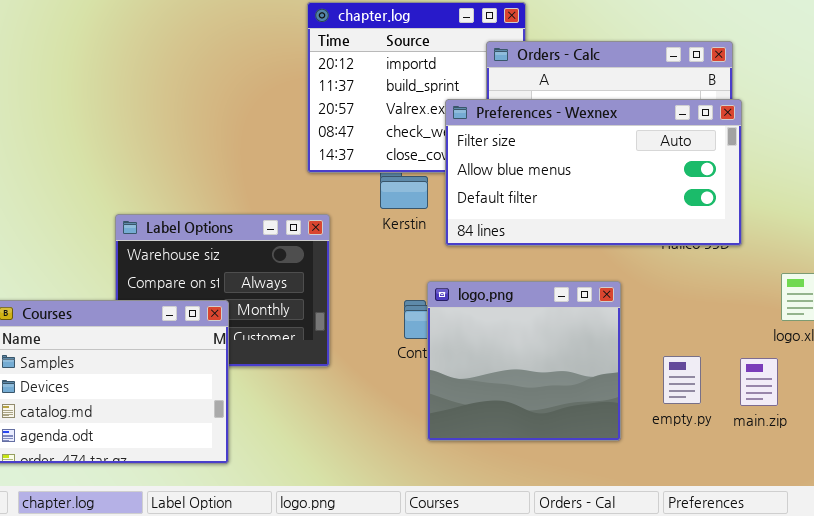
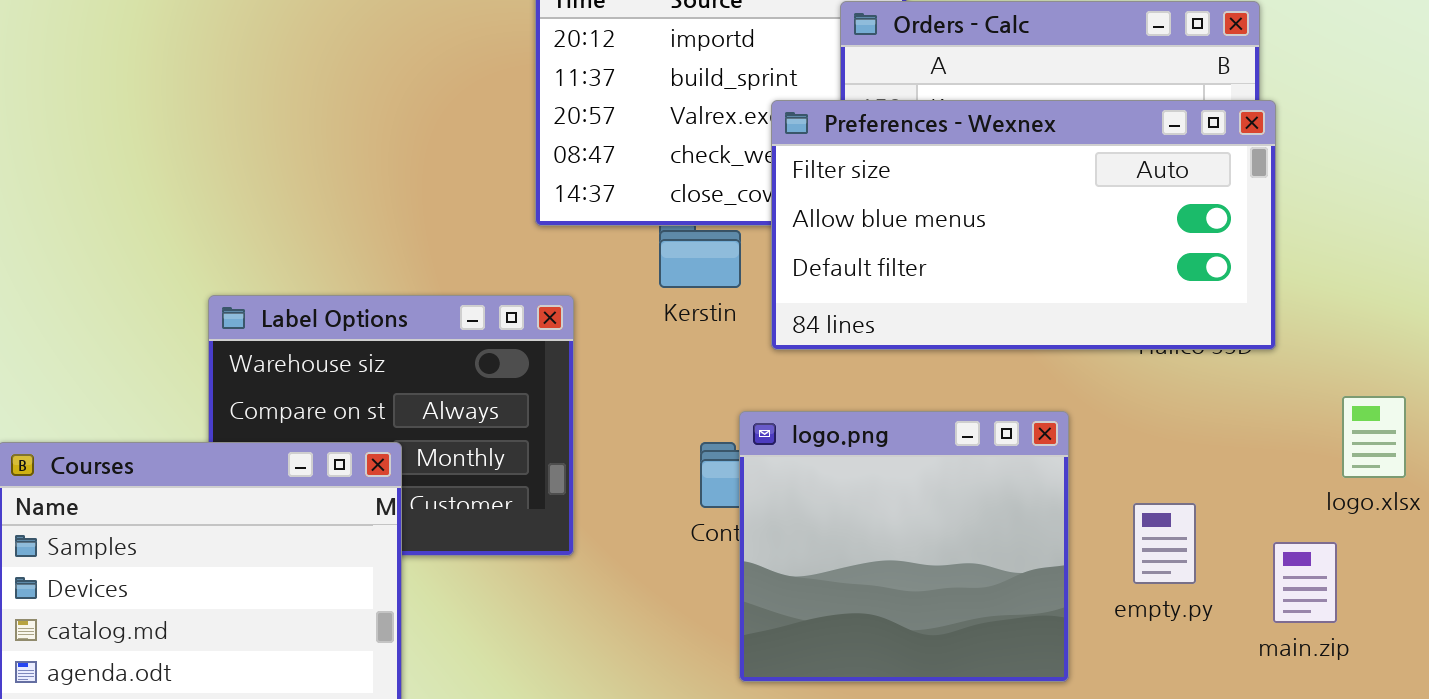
empty.py: [663,356,701,404] -> [1133,503,1196,584], moved

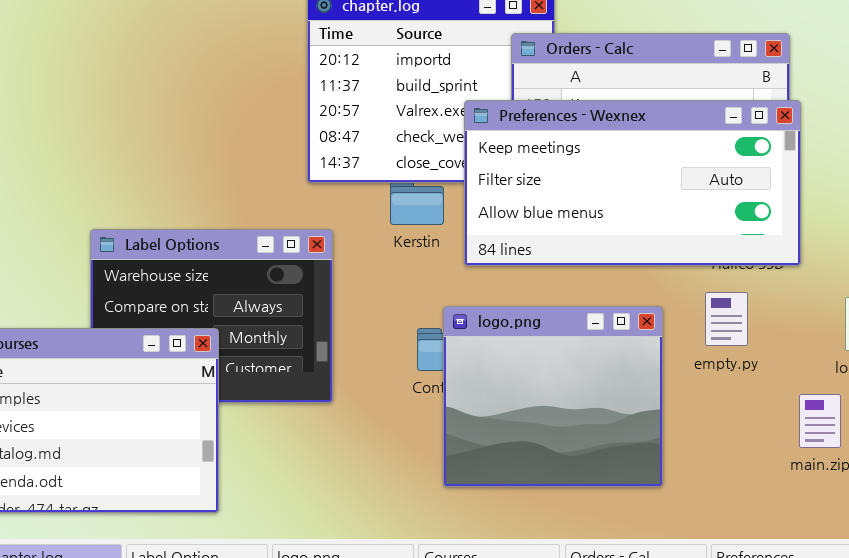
Preferences - Wexnex: [771,100,1276,350] -> [464,100,801,266], scrolled up 1 row
empty.py: [1133,503,1196,584] -> [705,292,748,346], moved

